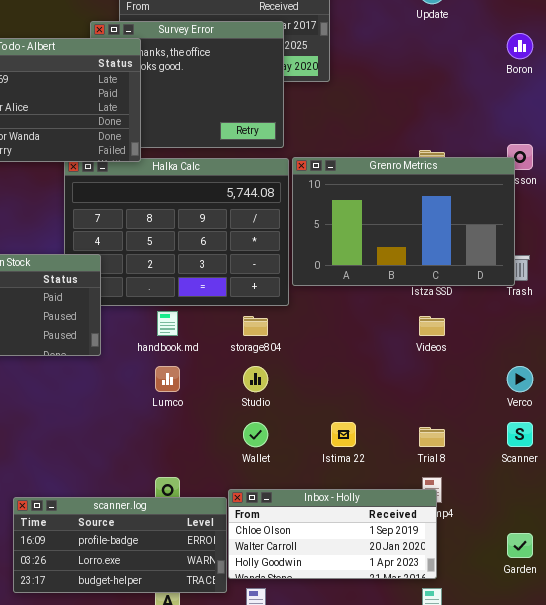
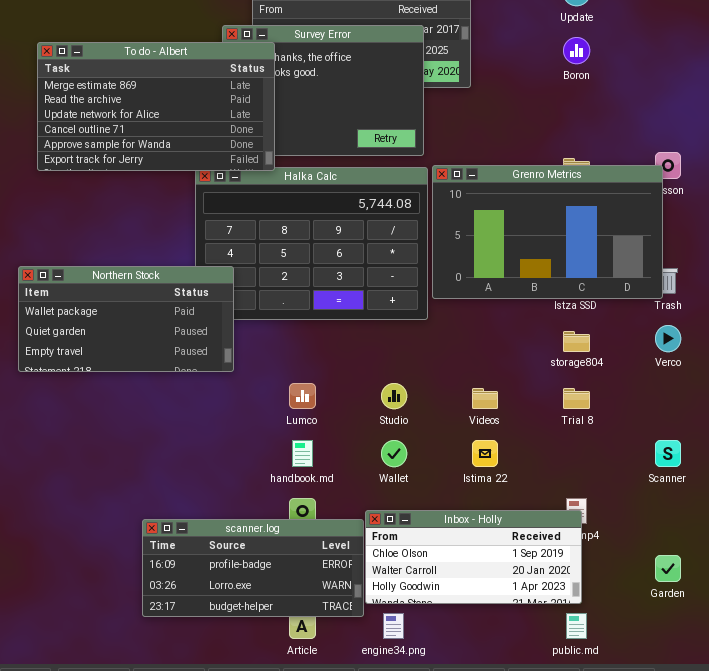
Boron: [507,33,533,59] -> [563,37,590,64], moved
handbook.md: [157,311,178,336] -> [292,440,313,467], moved
storage804: [243,316,268,336] -> [563,331,590,352], moved
Videos: [419,316,445,336] -> [472,388,498,409], moved
Verco: [507,366,533,392] -> [655,325,681,352], moved
Trial 8: [419,427,445,447] -> [563,388,590,409], moved

